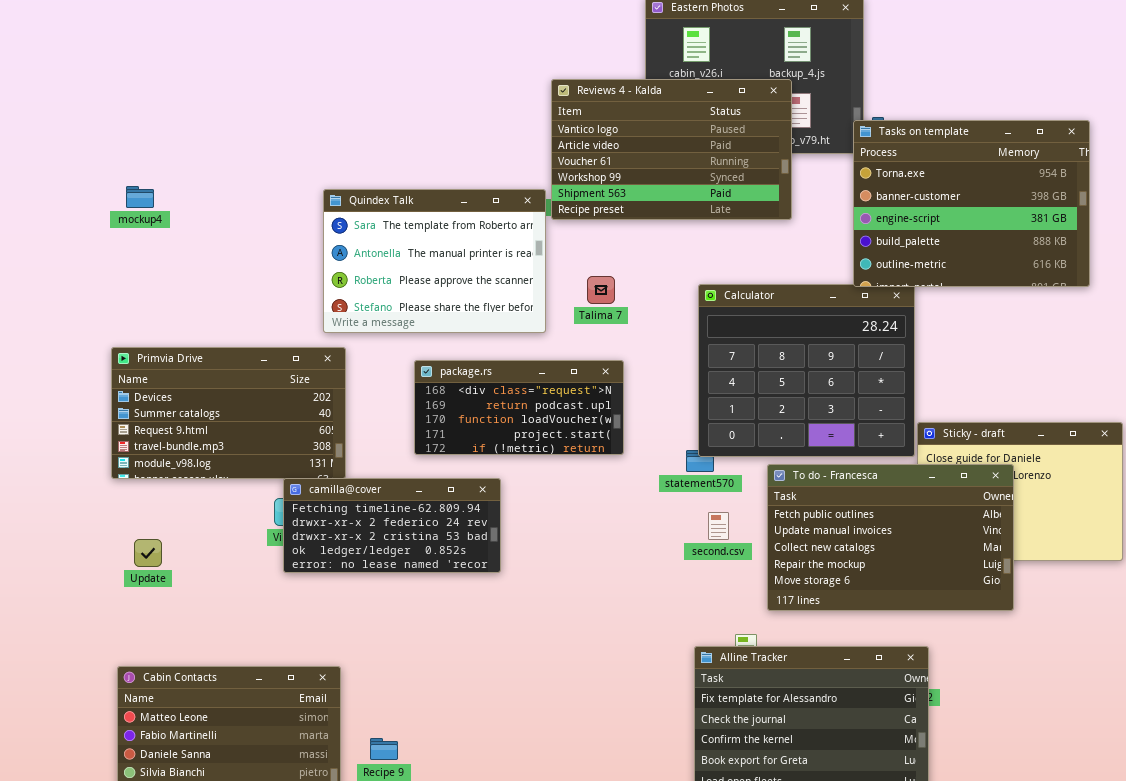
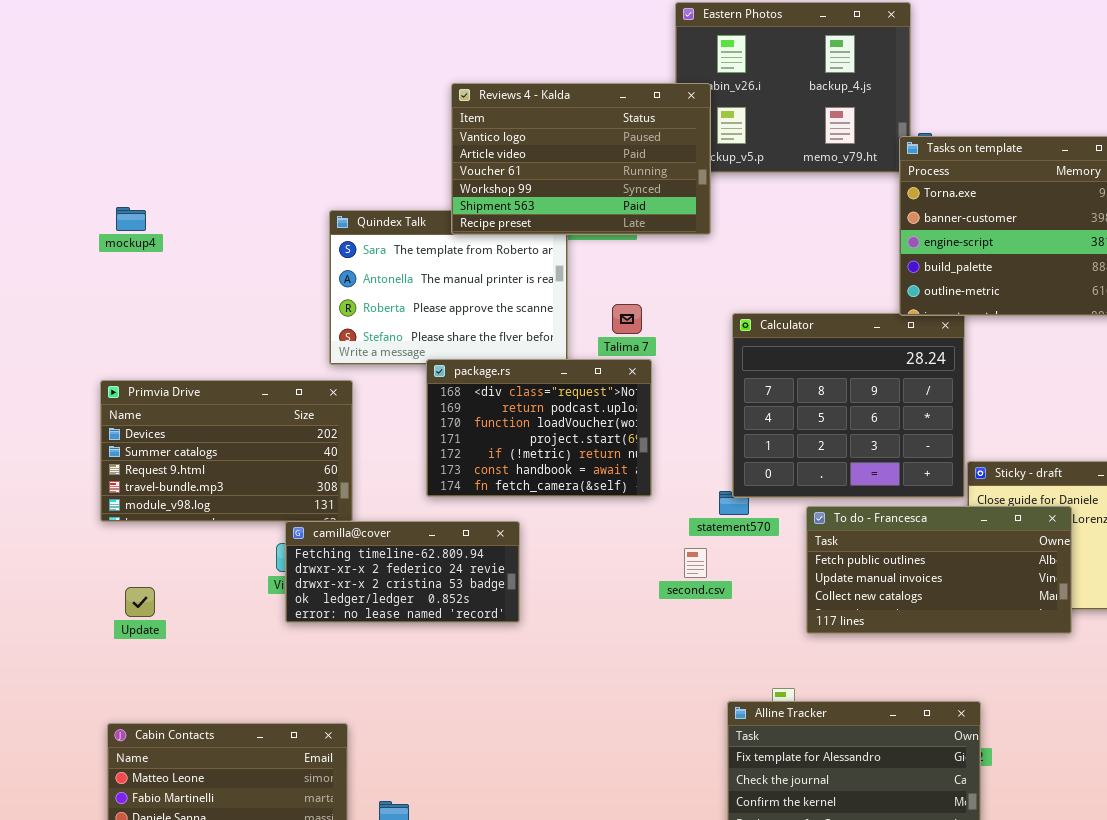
Reviews 4 - Kalda: [551,79,792,220] -> [451,83,711,235], moved
package.rs: [414,360,624,455] -> [426,359,652,497], resized
To do - Francesca: [767,464,1014,611] -> [806,506,1072,634], resized
second.csv: [708,512,729,540] -> [684,548,707,578], moved

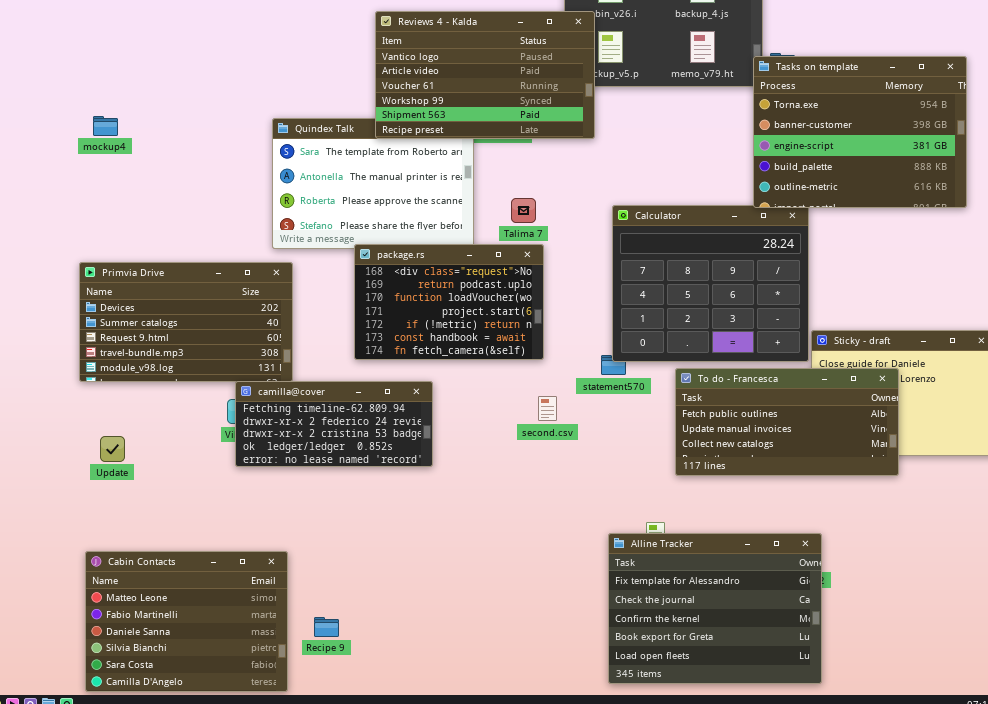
second.csv: [684,548,707,578] -> [538,396,557,421], moved

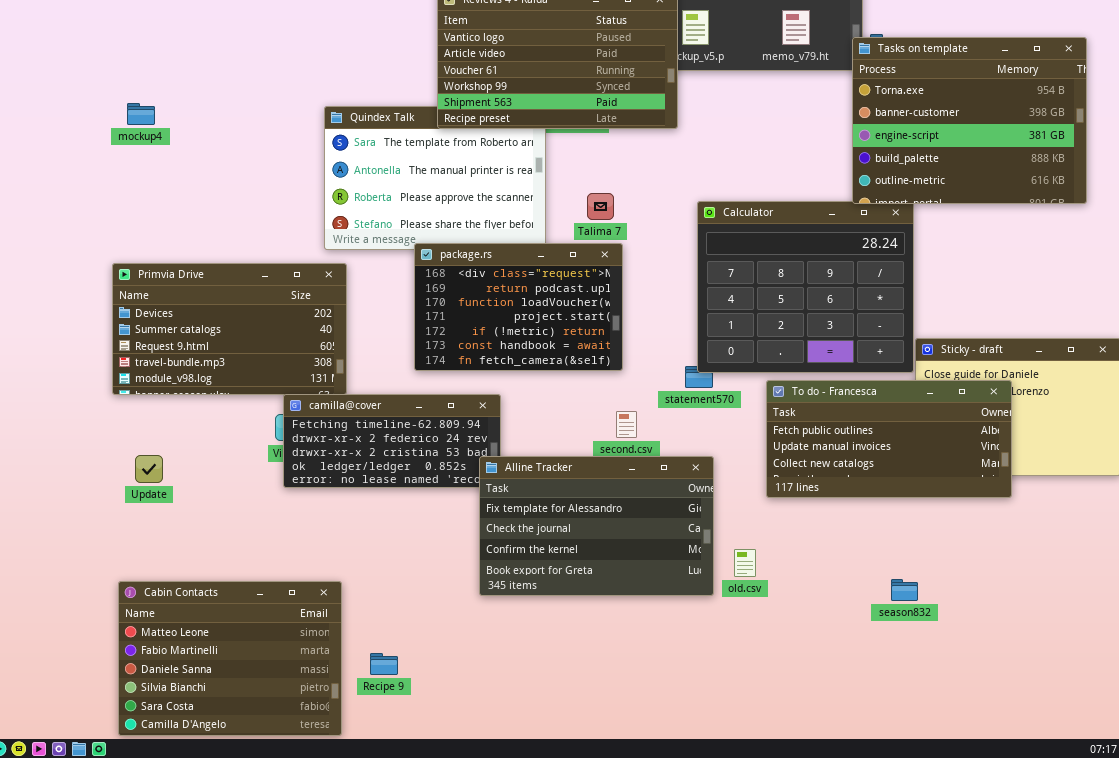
Alline Tracker: [608,533,822,684] -> [479,456,714,596], moved, resized

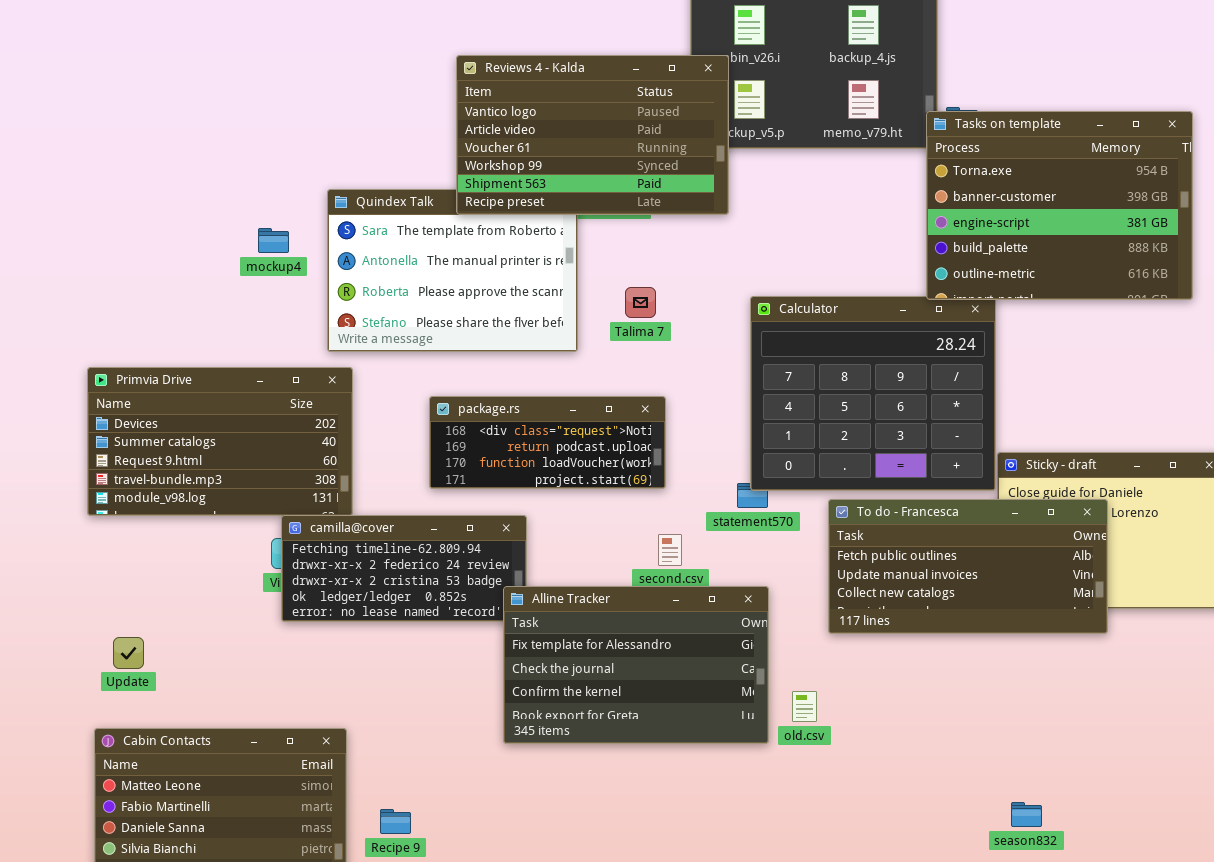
mockup4: [127,103,155,125] -> [258,228,289,253], moved
package.rs: [414,243,623,371] -> [429,396,666,489], resized
Update: [135,455,163,483] -> [113,637,144,669], moved
season832: [891,579,918,601] -> [1011,802,1042,827], moved

